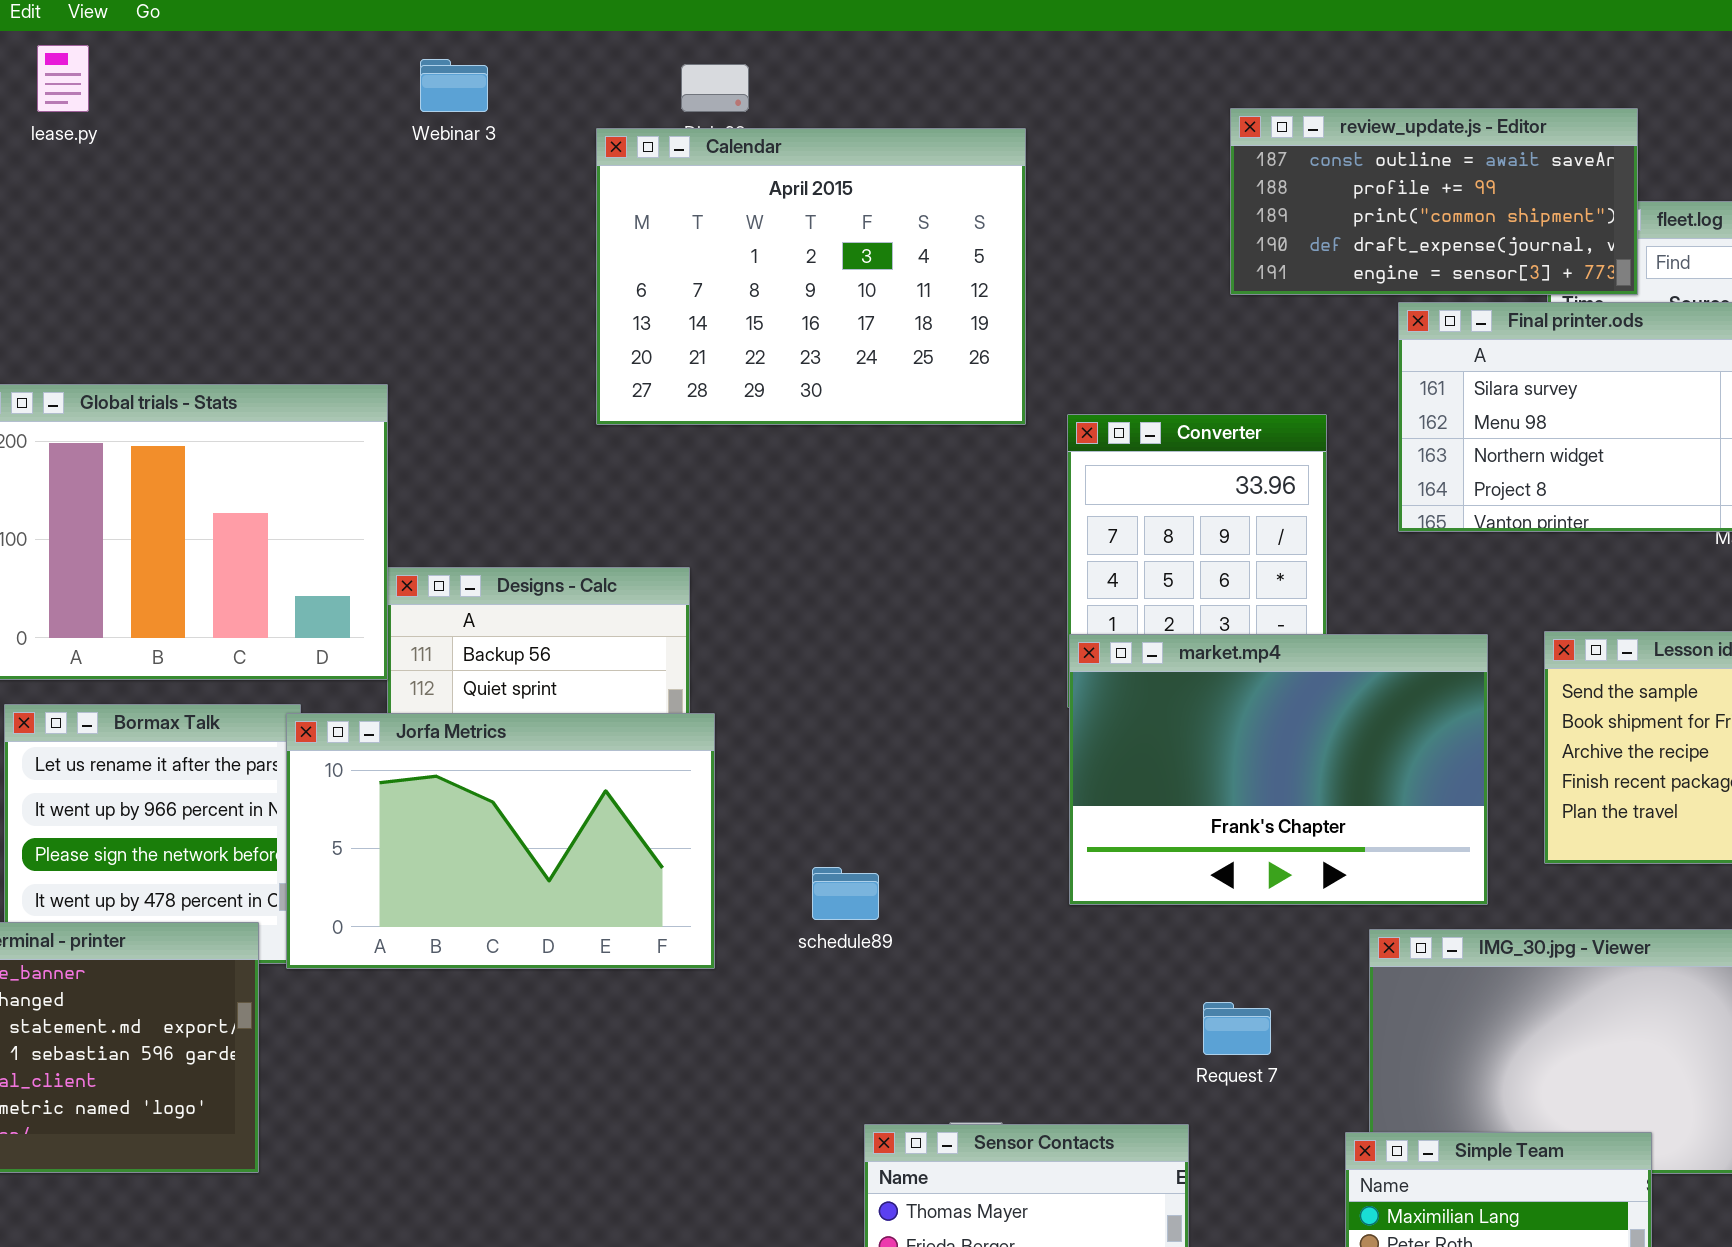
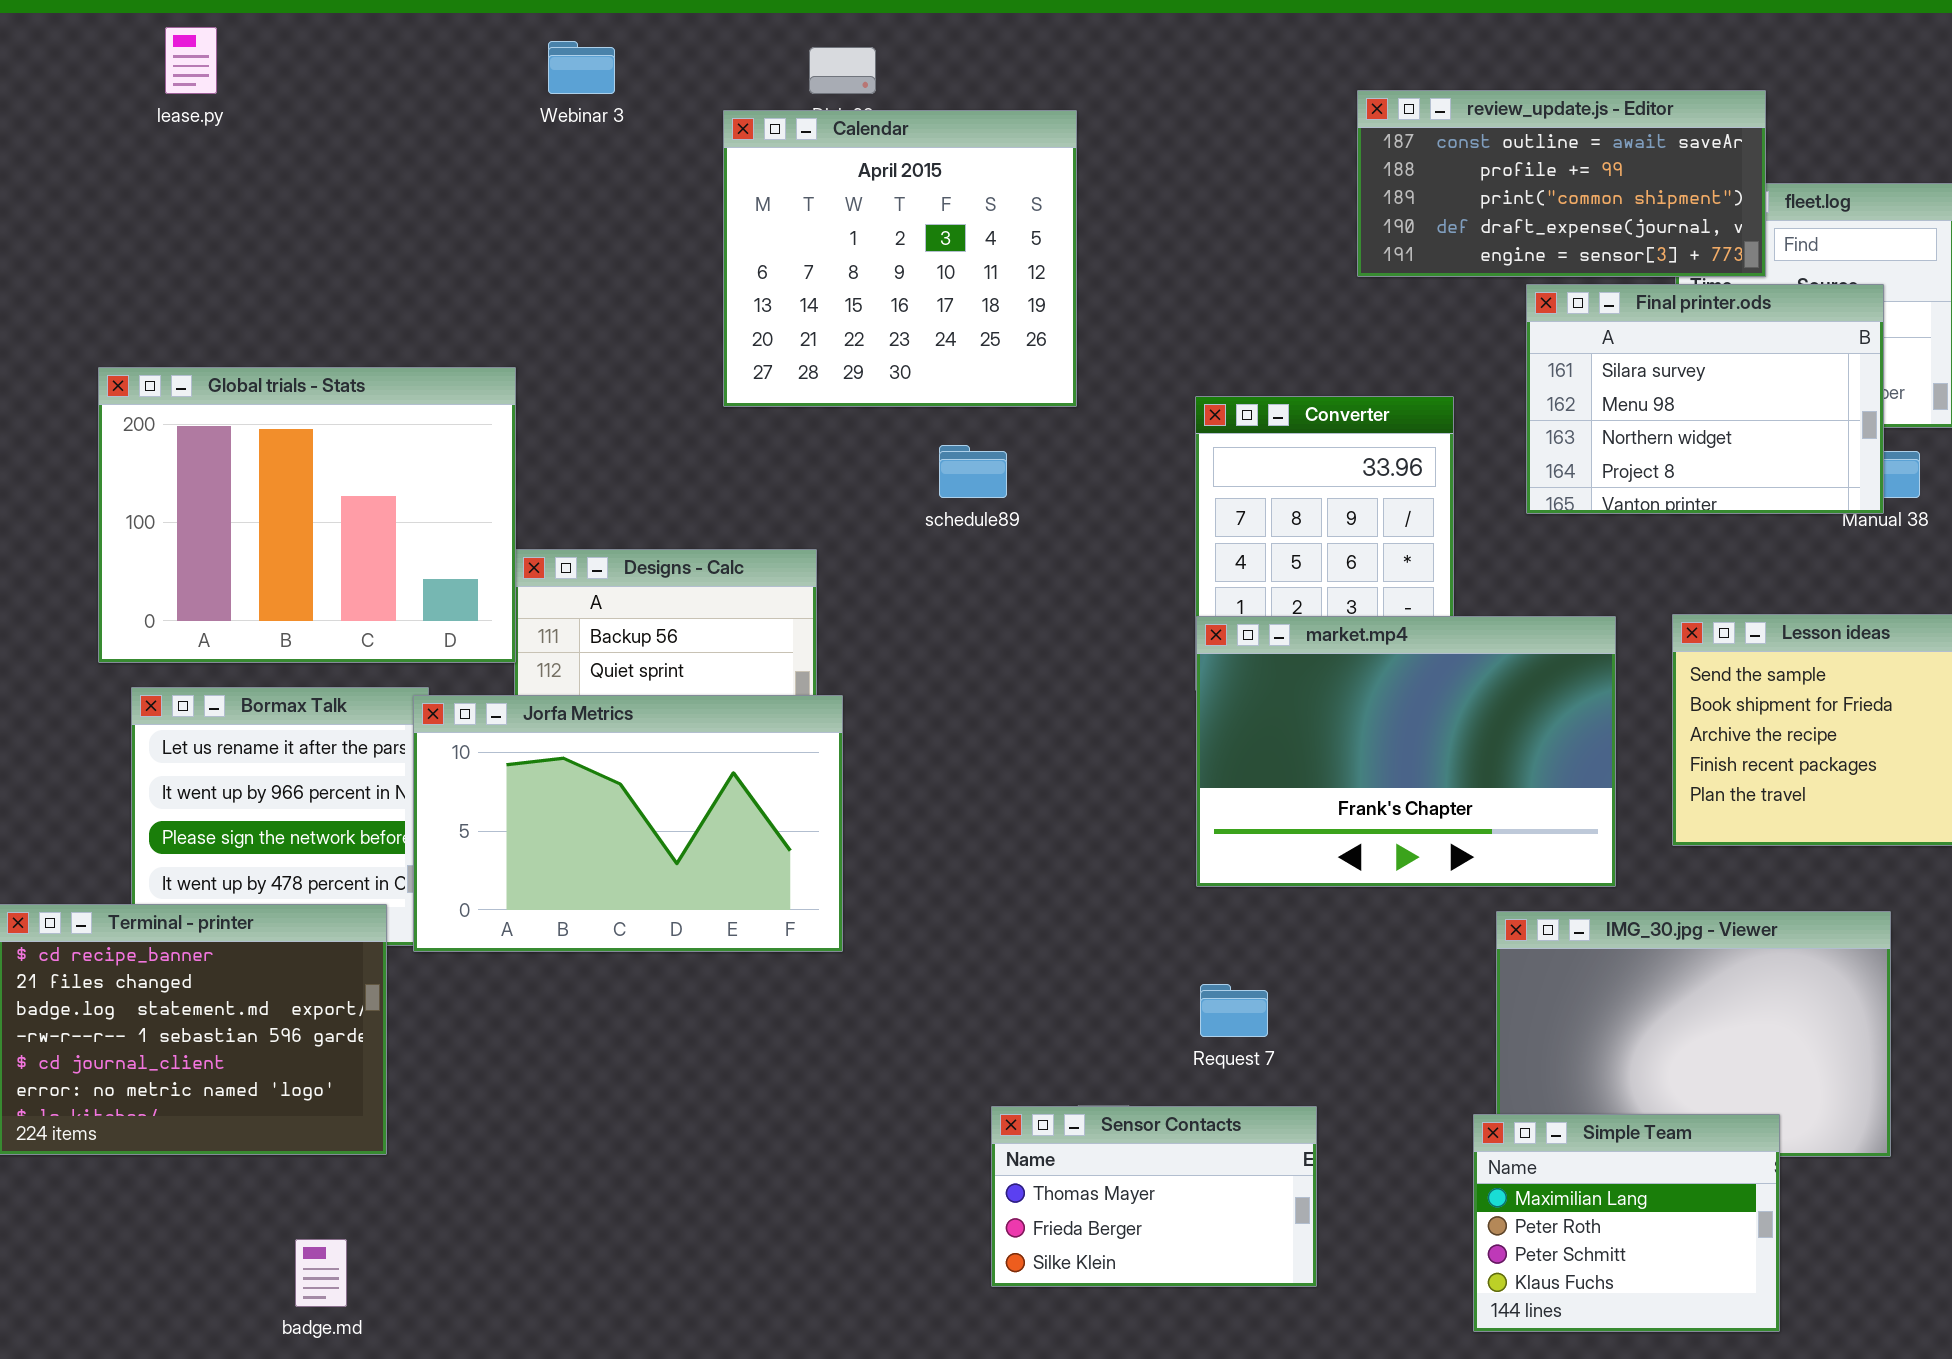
Calendar: [596,128,1026,425] -> [723,110,1077,407], resized
schedule89: [812,867,879,920] -> [939,445,1007,498], moved
Request 7: [1203,1002,1271,1055] -> [1200,984,1268,1037], moved

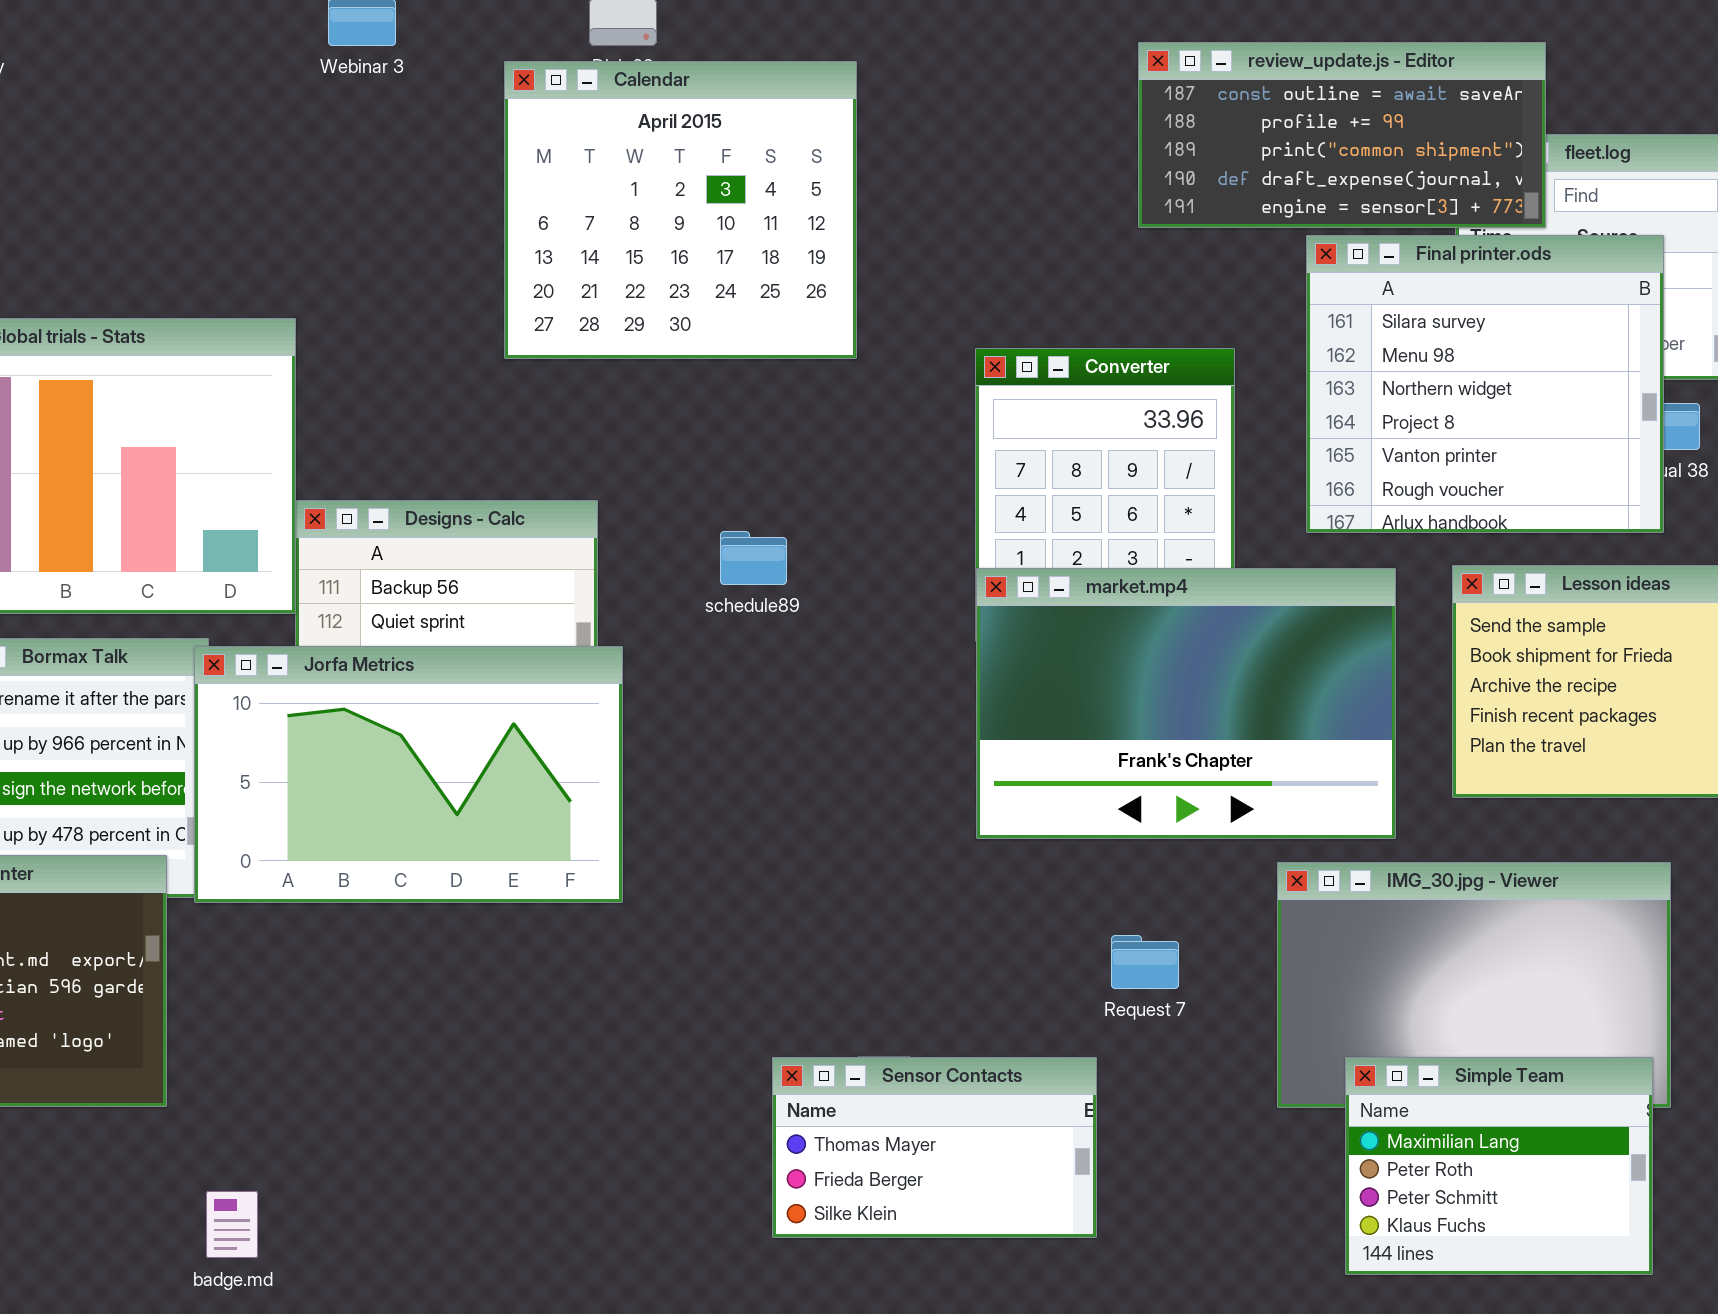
Final printer.ods: [1526,284,1884,514] -> [1306,235,1664,533], resized
schedule89: [939,445,1007,498] -> [720,531,787,585], moved
Request 7: [1200,984,1268,1037] -> [1111,935,1179,989], moved
Simple Team: [1473,1114,1780,1332] -> [1345,1057,1653,1275], moved
badge.md: [295,1239,347,1307] -> [206,1191,258,1258], moved

